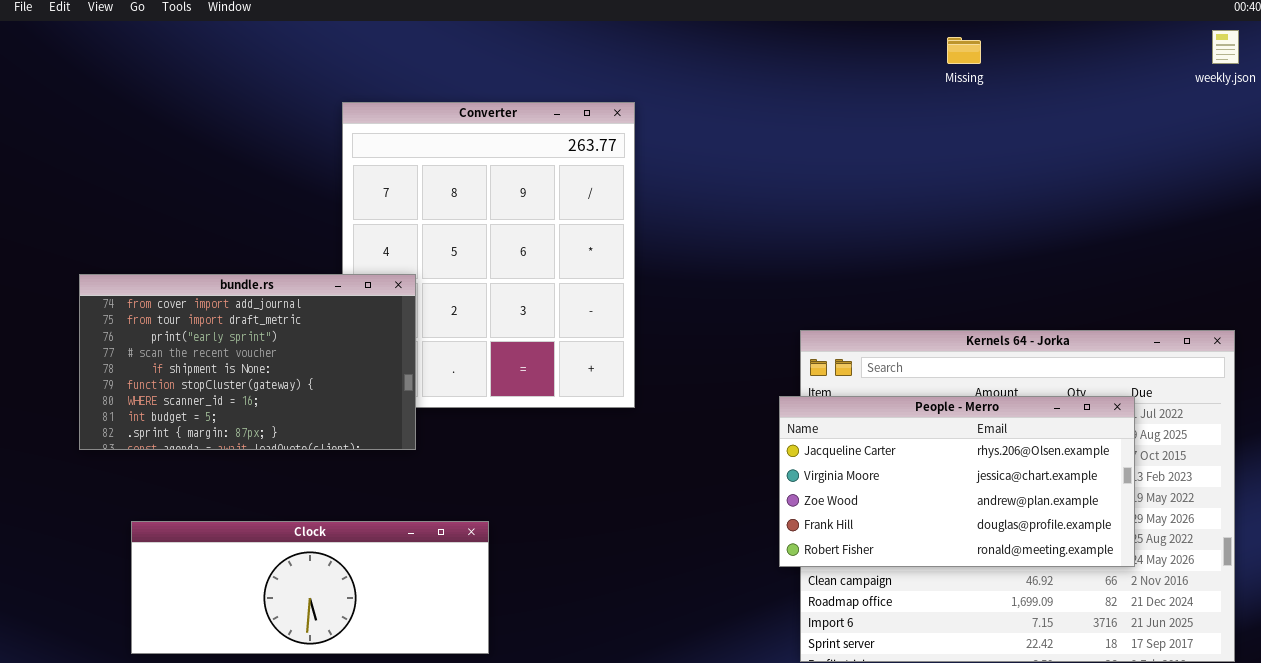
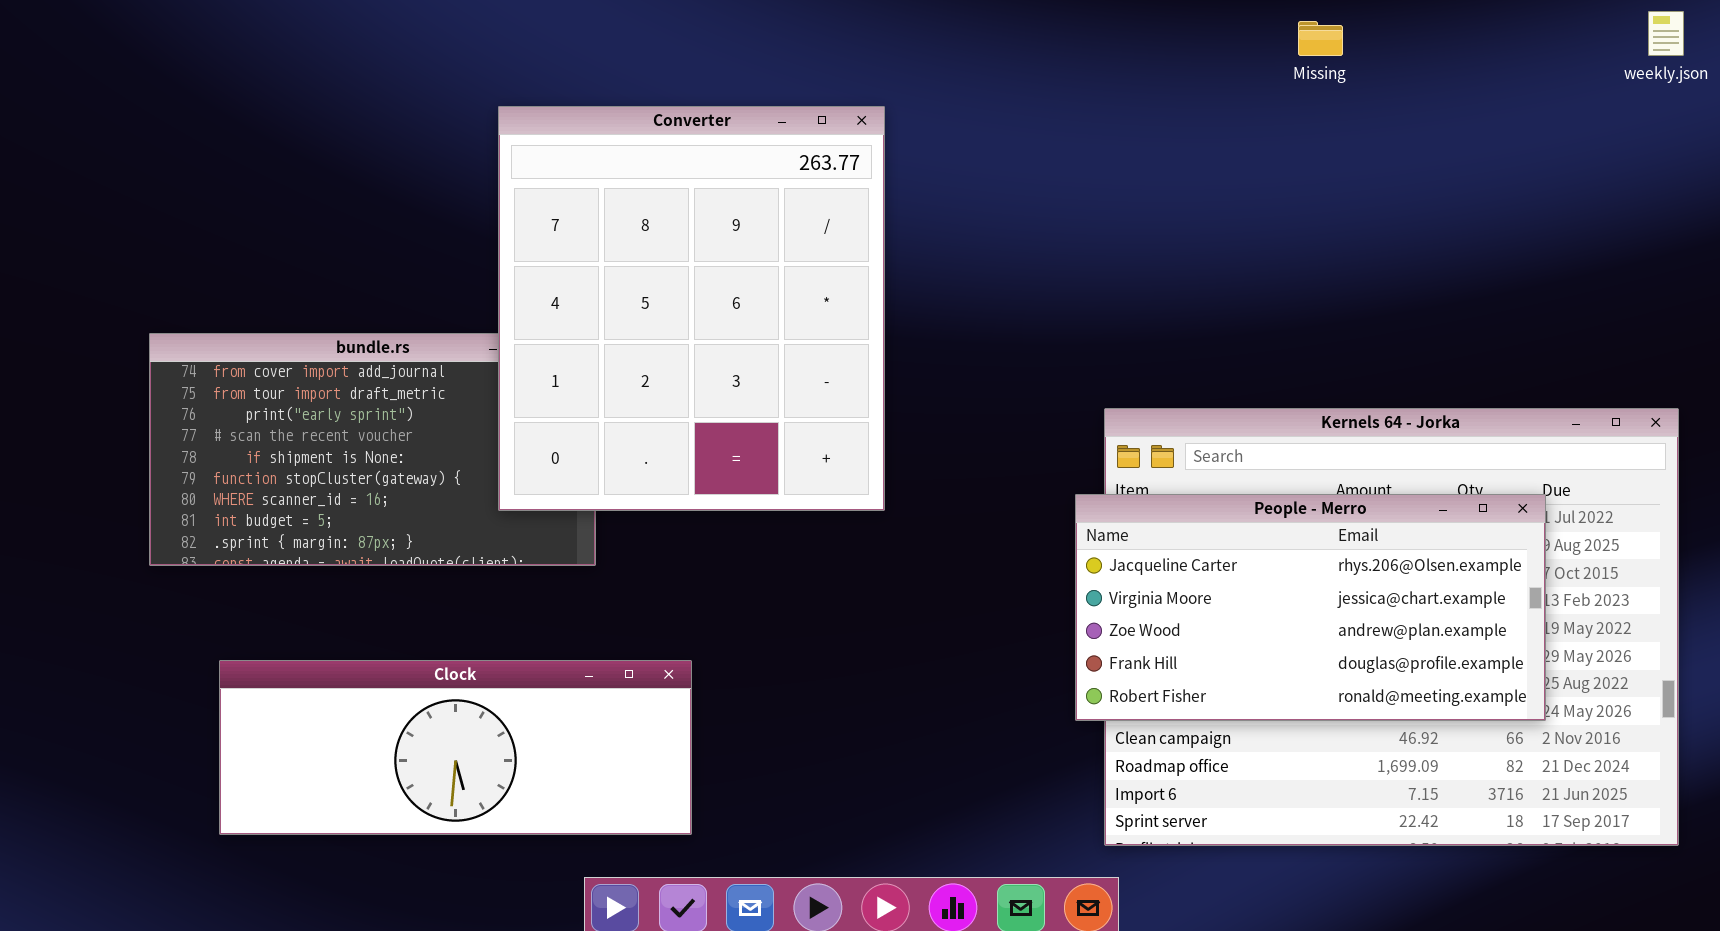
Converter: [342,102,635,408] -> [498,106,885,511], raised

